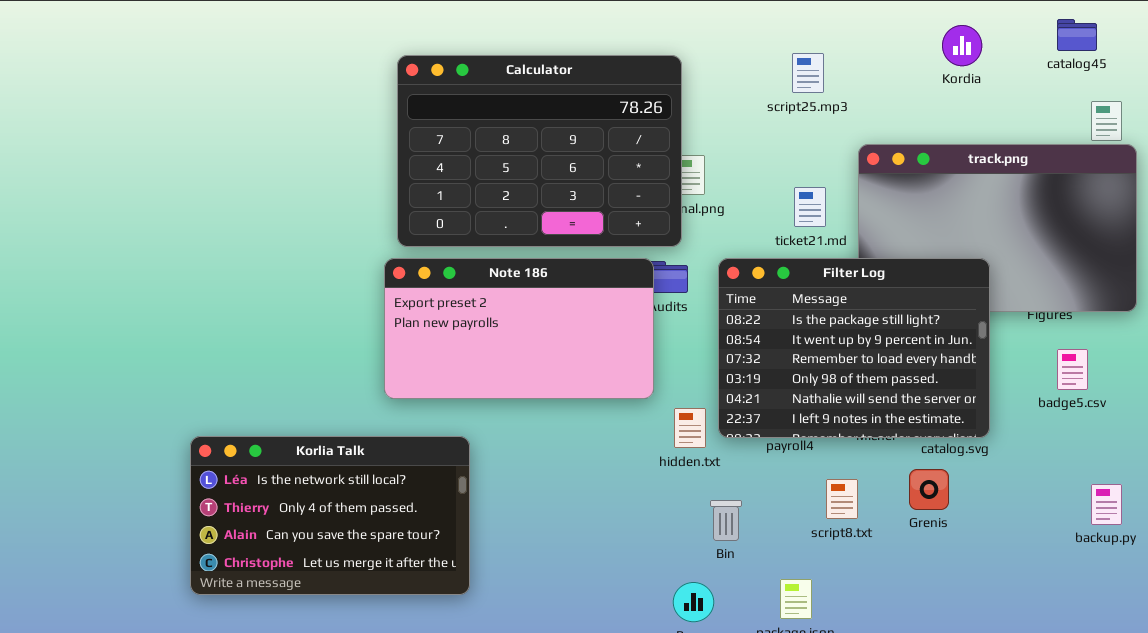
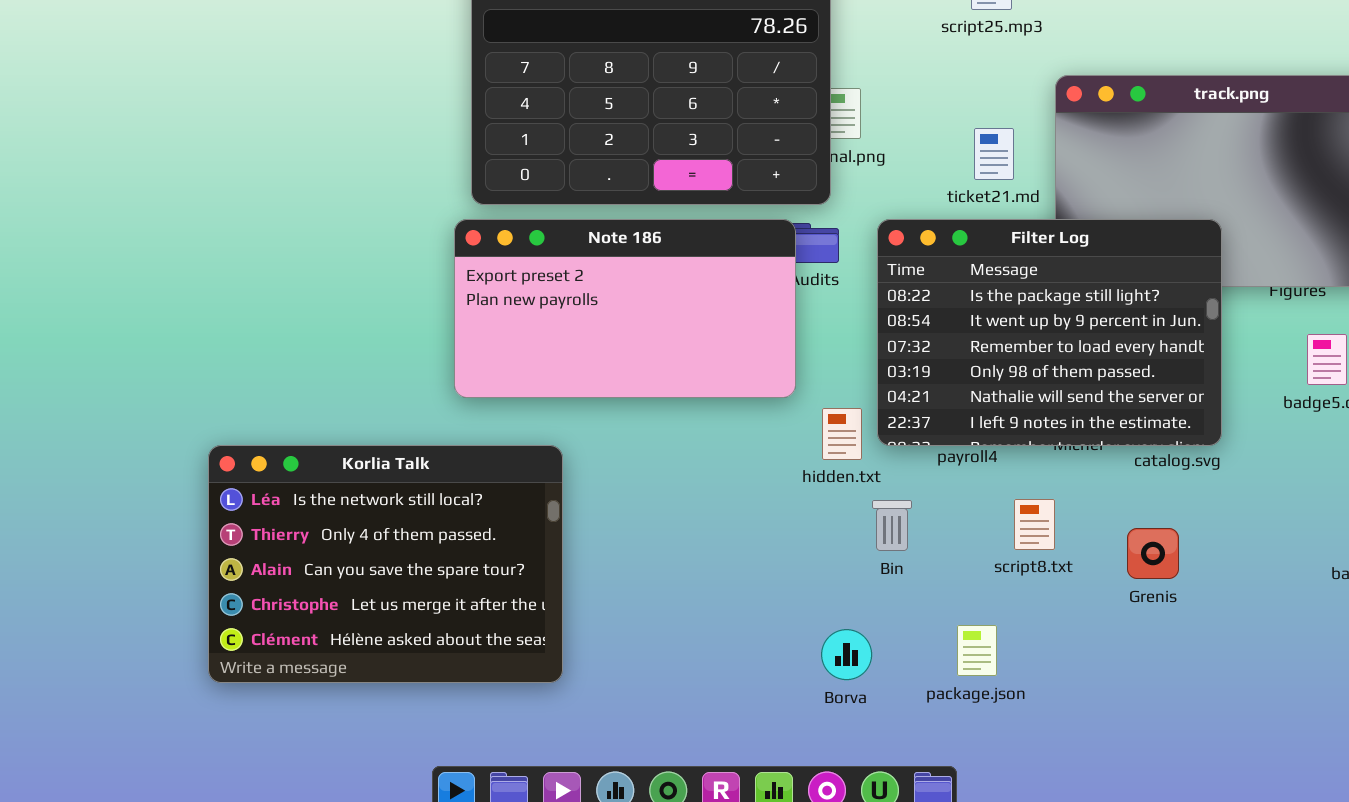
Korlia Talk: [190,436,470,595] -> [208,445,563,683], resized
Grenis: [909,469,949,510] -> [1127,528,1179,579], moved
Bin: [710,500,742,541] -> [872,500,912,551], moved

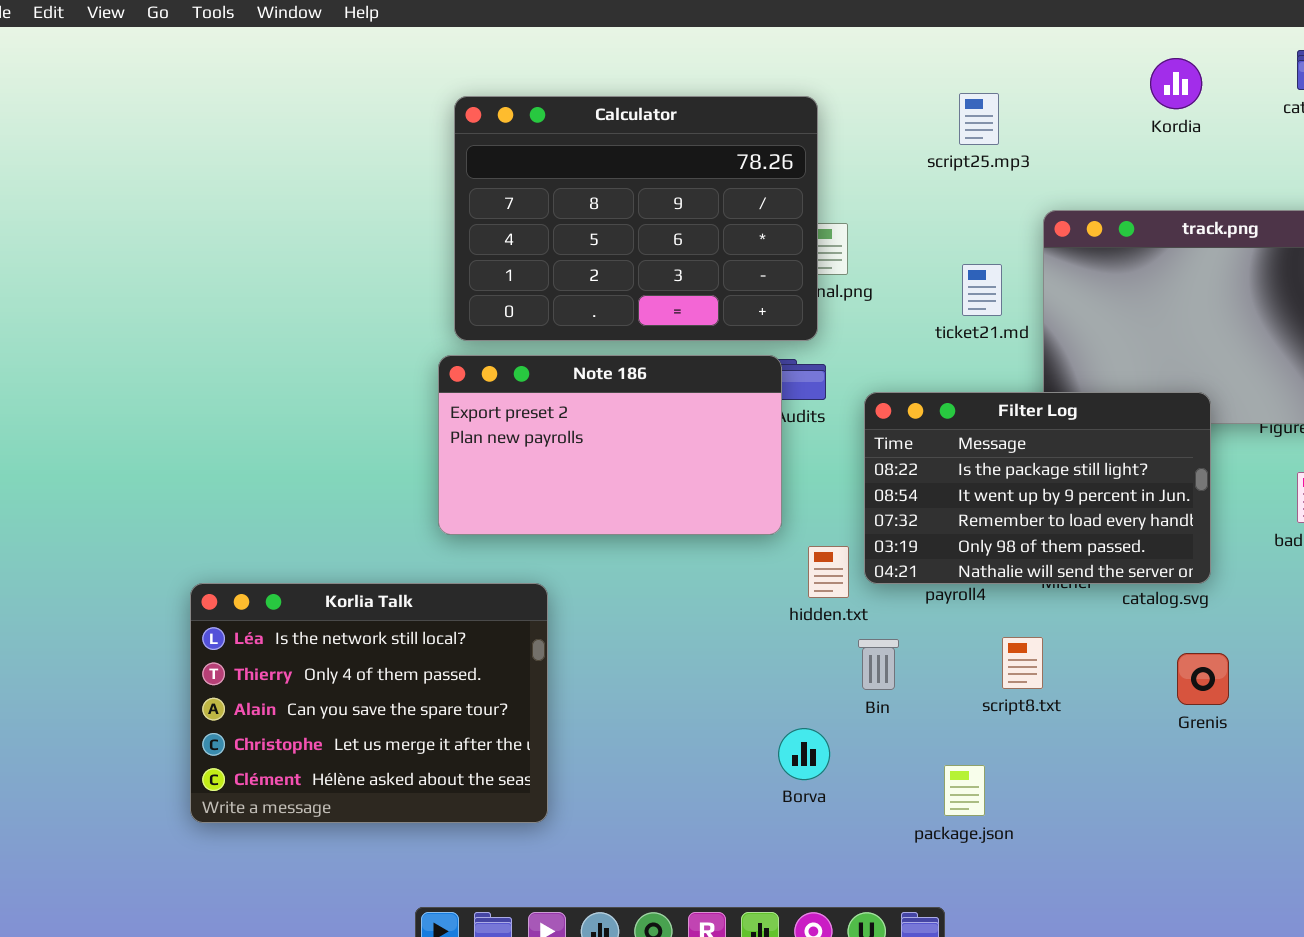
Filter Log: [877,219,1222,446] -> [864,392,1211,584], resized
Grenis: [1127,528,1179,579] -> [1177,653,1229,705], moved
Borva: [821,629,872,680] -> [778,728,830,780], moved

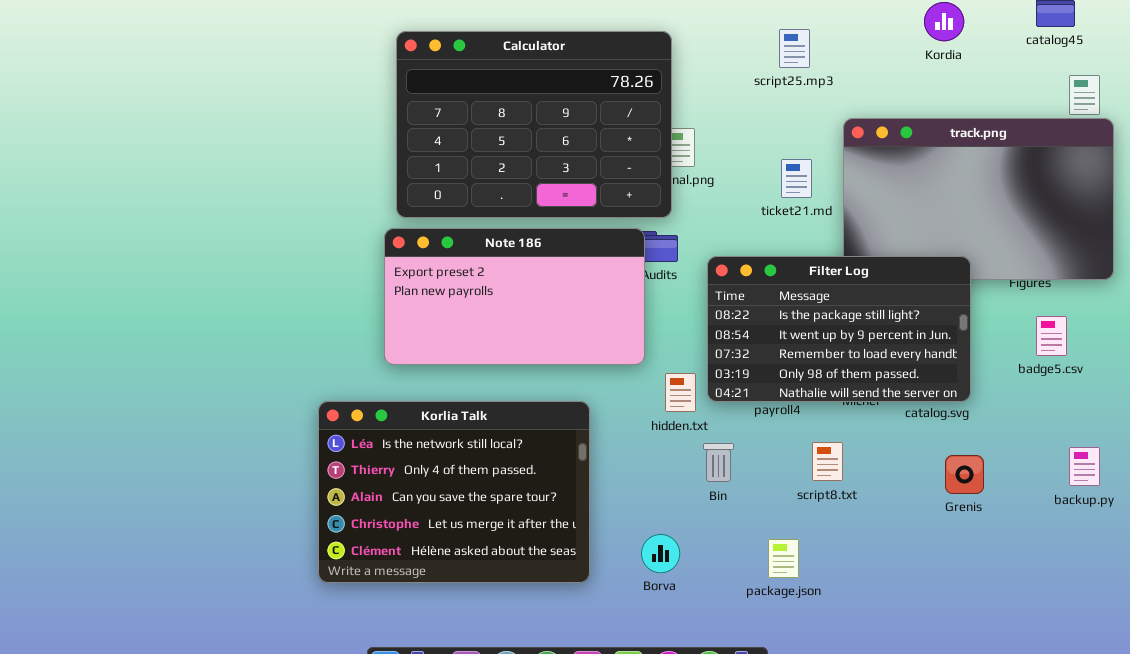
Korlia Talk: [190,583,548,823] -> [318,401,590,583], moved
Borva: [778,728,830,780] -> [641,534,680,573], moved

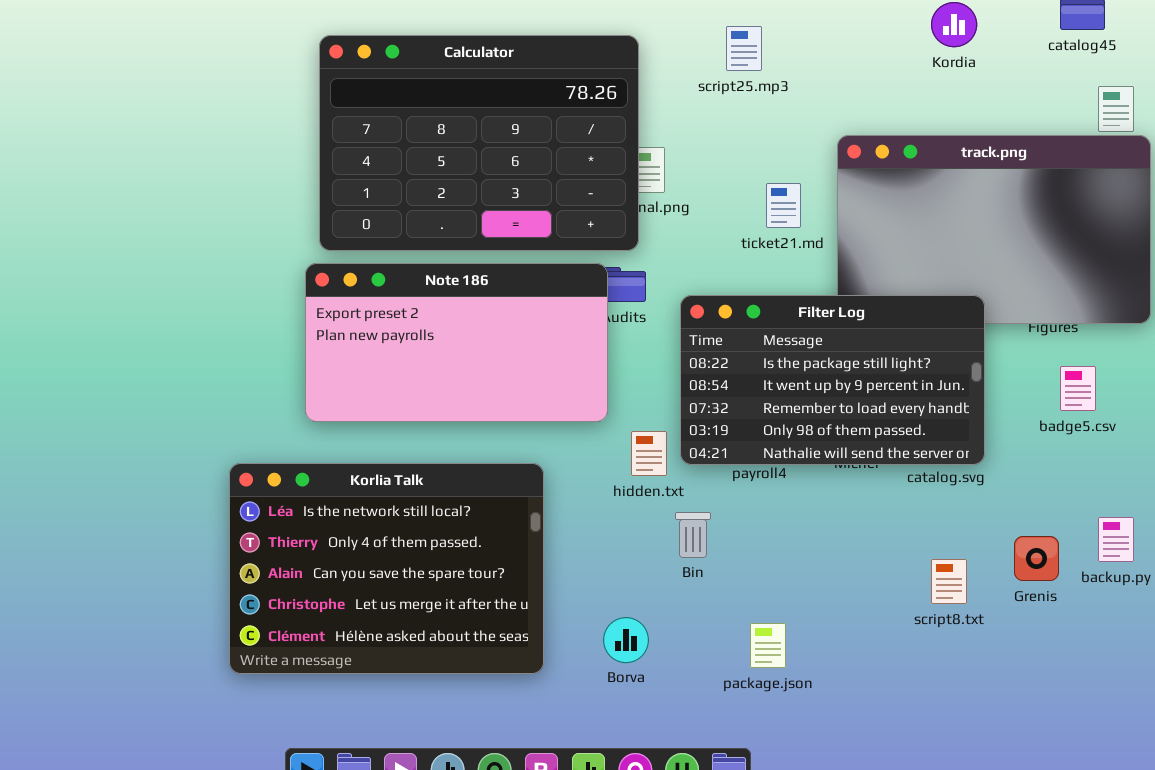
script25.mp3: [779,29,810,68] -> [726,26,762,71], moved
script8.txt: [812,442,843,481] -> [931,559,967,604], moved
Grenis: [945,455,984,494] -> [1014,536,1059,581], moved

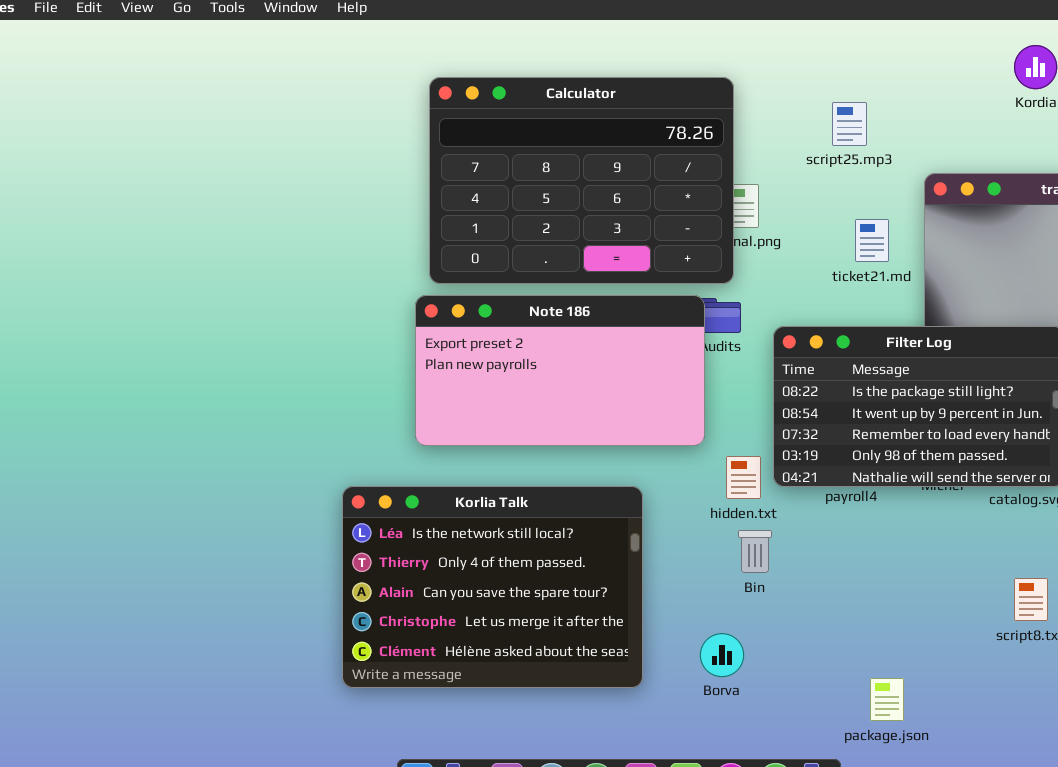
script25.mp3: [726,26,762,71] -> [832,102,867,146], moved
Bin: [675,512,711,558] -> [738,530,772,573], moved
package.json: [750,623,786,668] -> [870,678,904,721], moved

